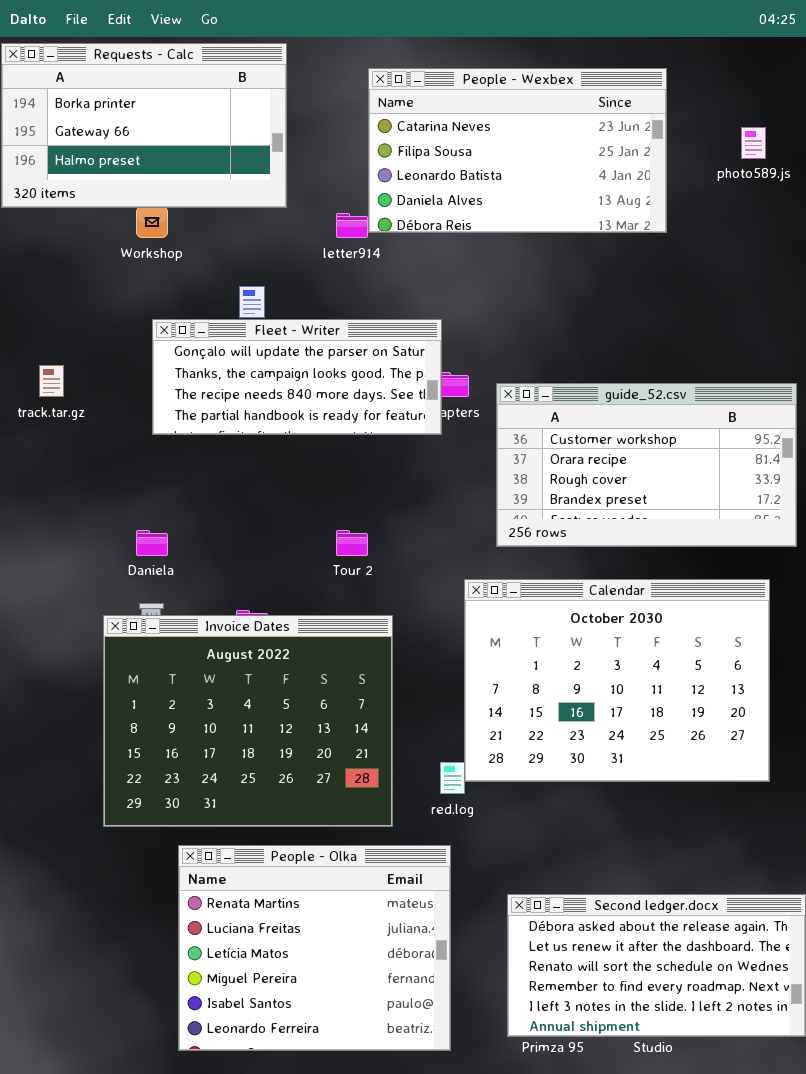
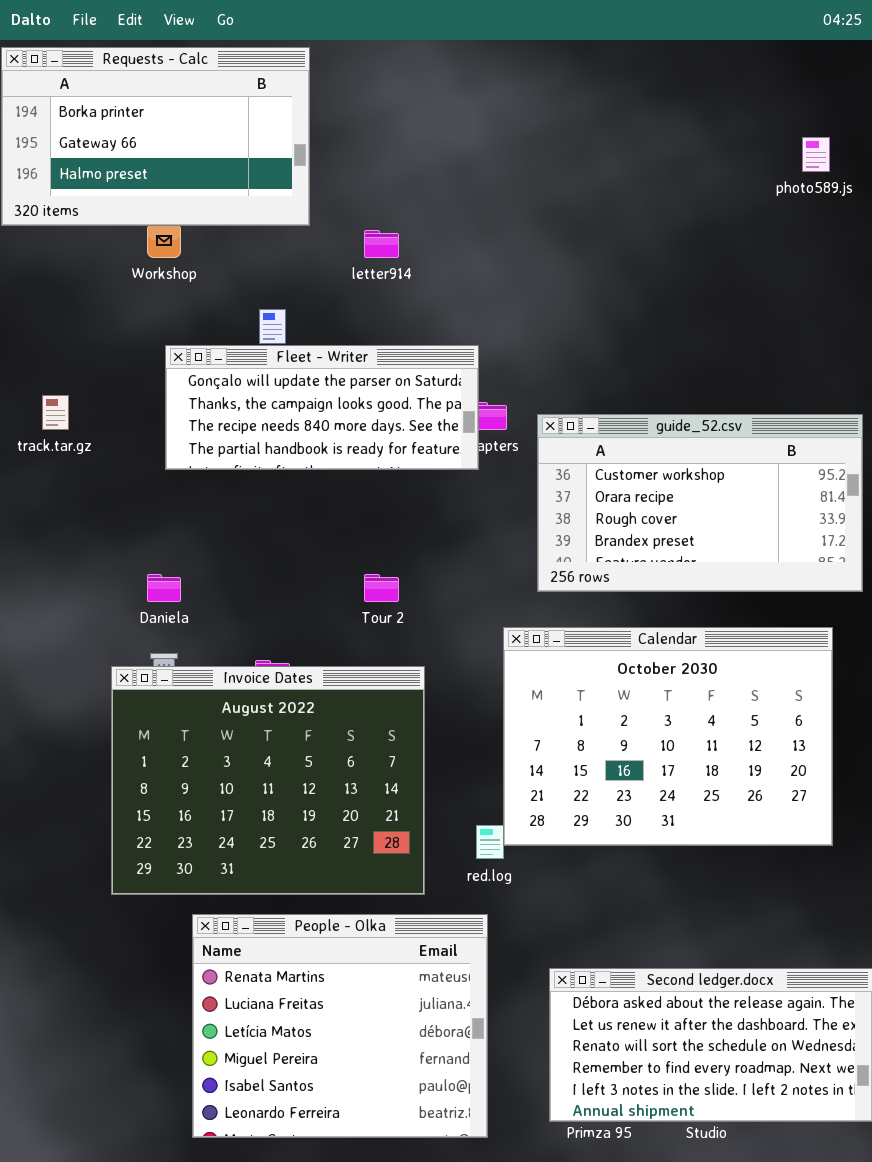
People - Wexbex: [368,68,667,233] -> none, closed

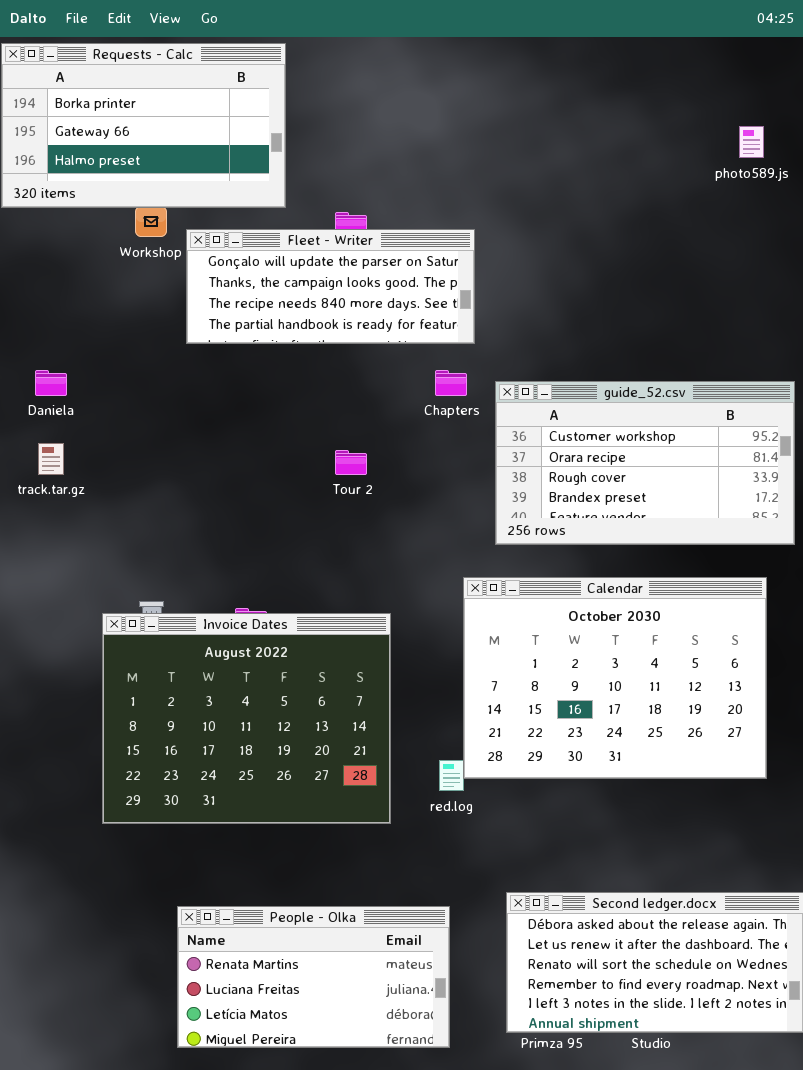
Fleet - Writer: [165,345,479,470] -> [186,229,475,344], moved
track.tar.gz: [42,395,69,430] -> [38,443,64,475], moved
Daniela: [147,574,181,602] -> [35,370,67,396], moved
Tour 2: [364,574,399,602] -> [335,450,367,475], moved
People - Olka: [192,914,488,1138] -> [177,906,450,1048], resized

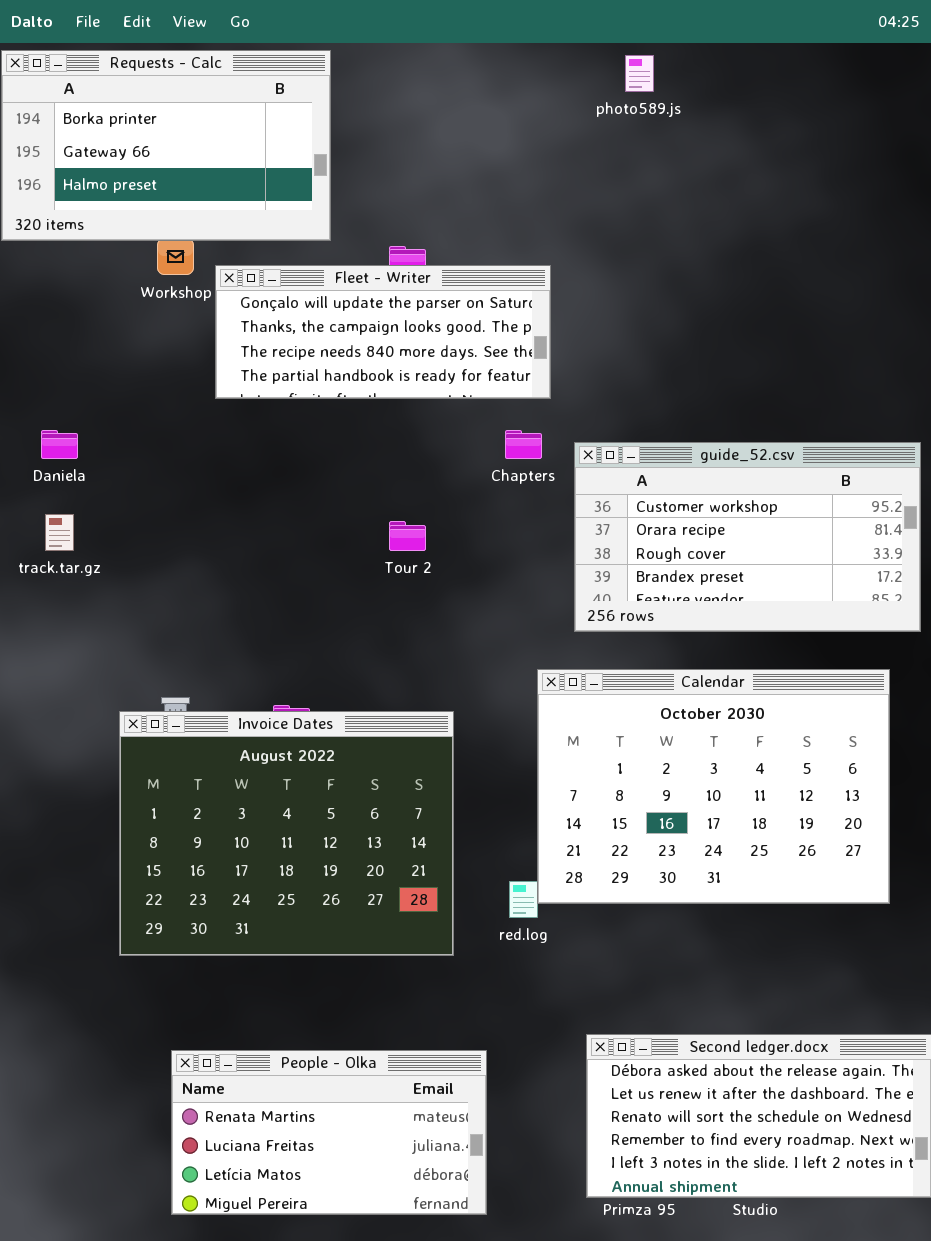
photo589.js: [739,126,764,158] -> [625,55,654,92], moved
People - Olka: [177,906,450,1048] -> [171,1050,487,1215], moved

